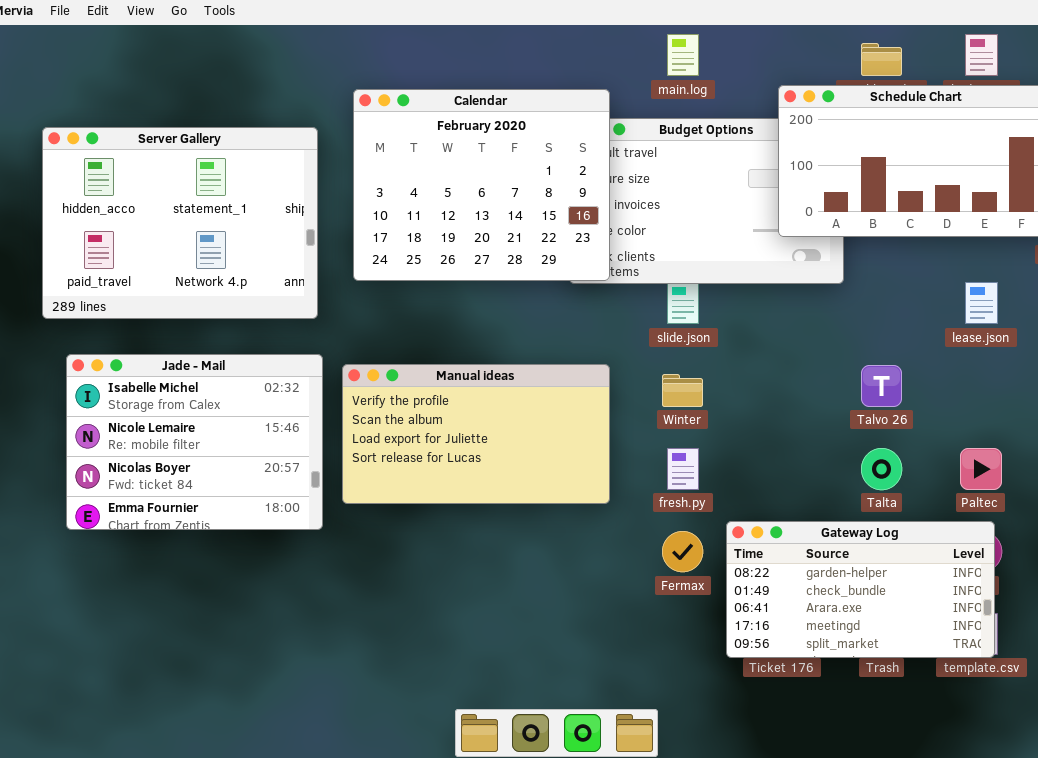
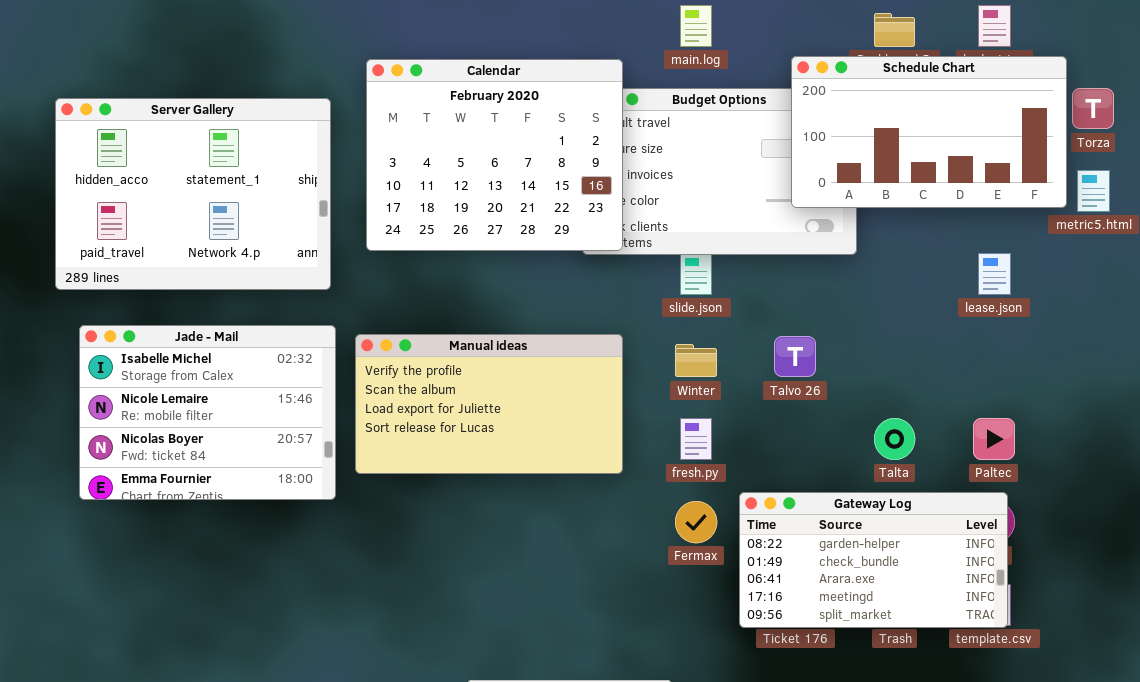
Talvo 26: [861,365,902,407] -> [774,336,816,377], moved

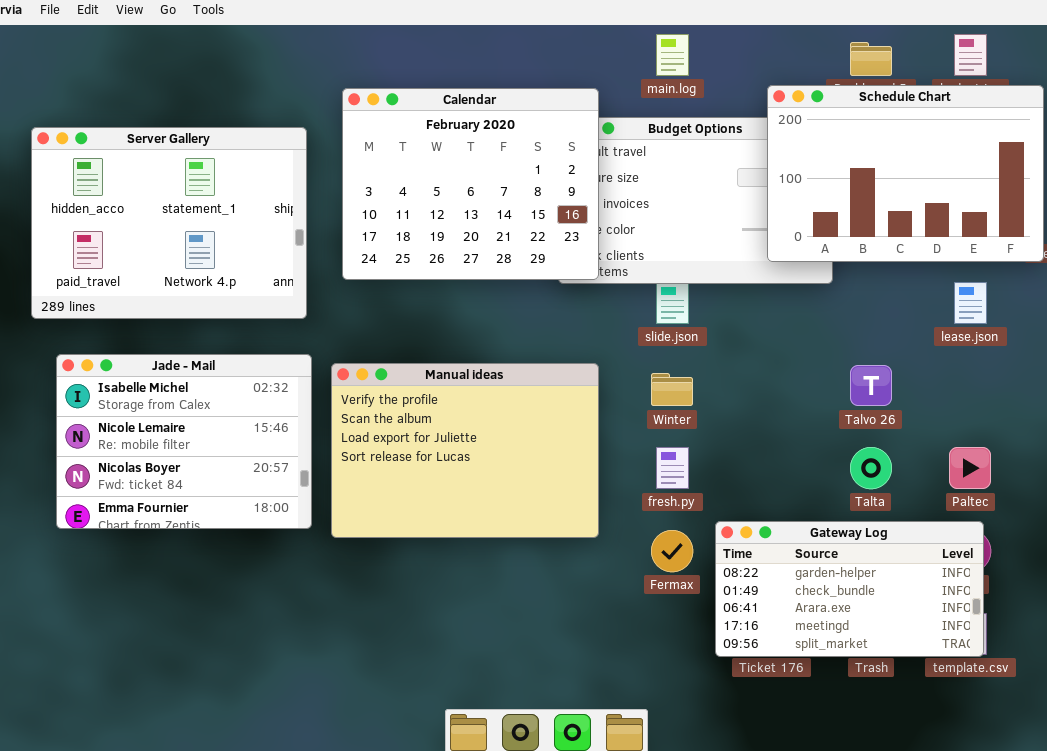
Schedule Chart: [791,56,1067,208] -> [767,85,1044,262], resized
Manual ideas: [355,334,623,474] -> [331,363,599,538], resized
Talvo 26: [774,336,816,377] -> [850,365,892,406], moved

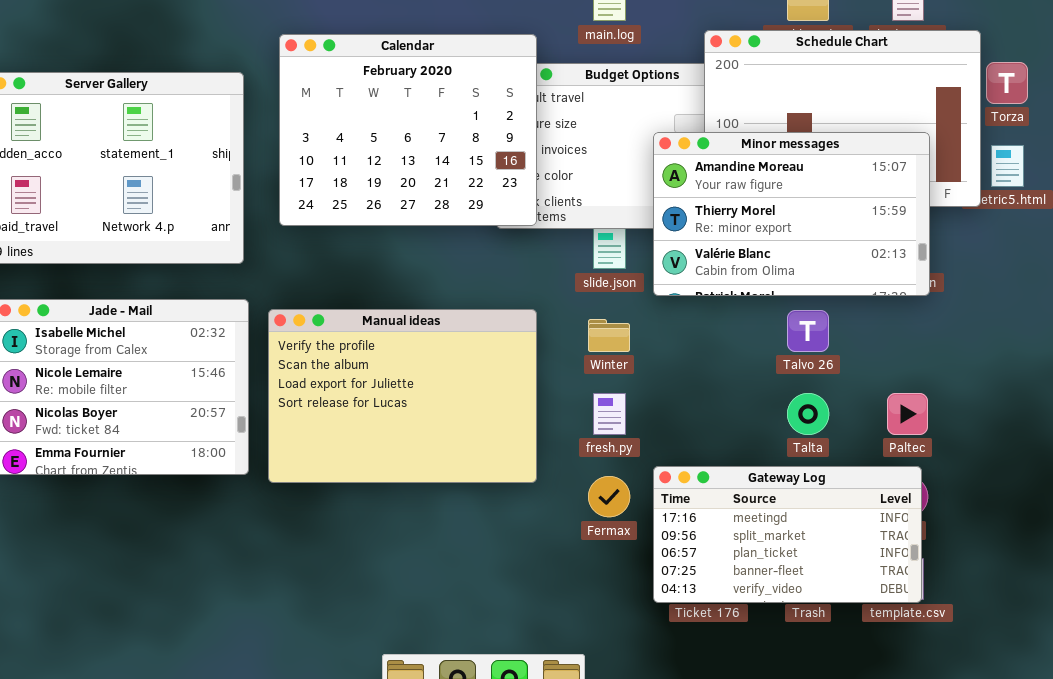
Minor messages: none -> [653,132,930,296], opened
Gateway Log: [715,521,984,657] -> [653,466,922,603], scrolled down 3 rows

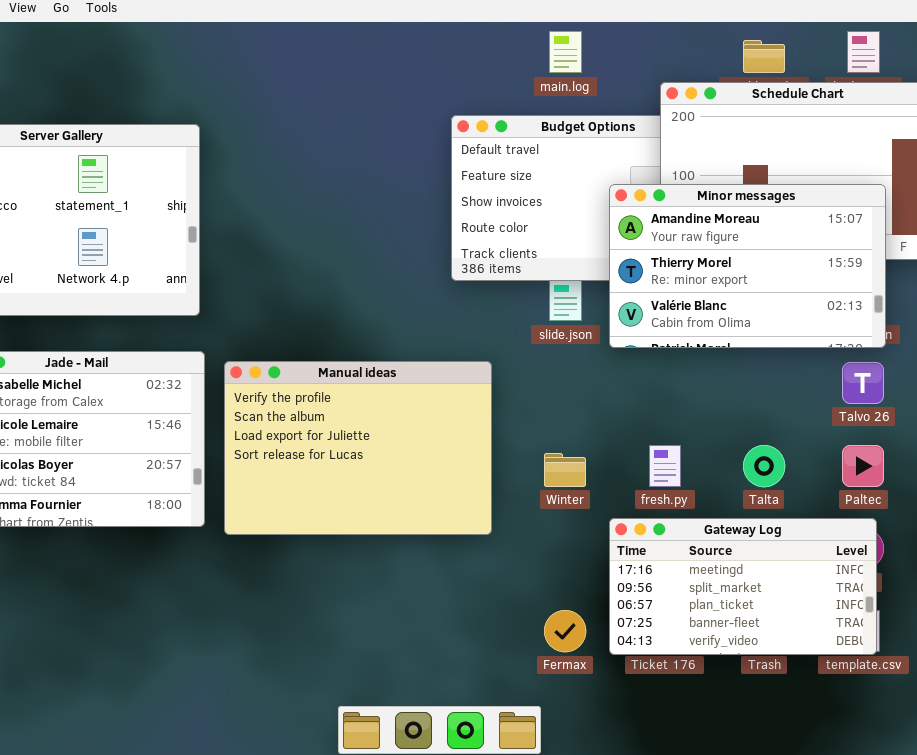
Calendar: [279,34,537,226] -> none, closed
Talvo 26: [787,310,829,352] -> [842,362,884,404], moved
Winter: [588,319,630,352] -> [544,453,586,487], moved
fresh.py: [593,393,626,435] -> [649,445,681,487], moved
Fermax: [588,476,630,517] -> [544,610,586,652], moved

